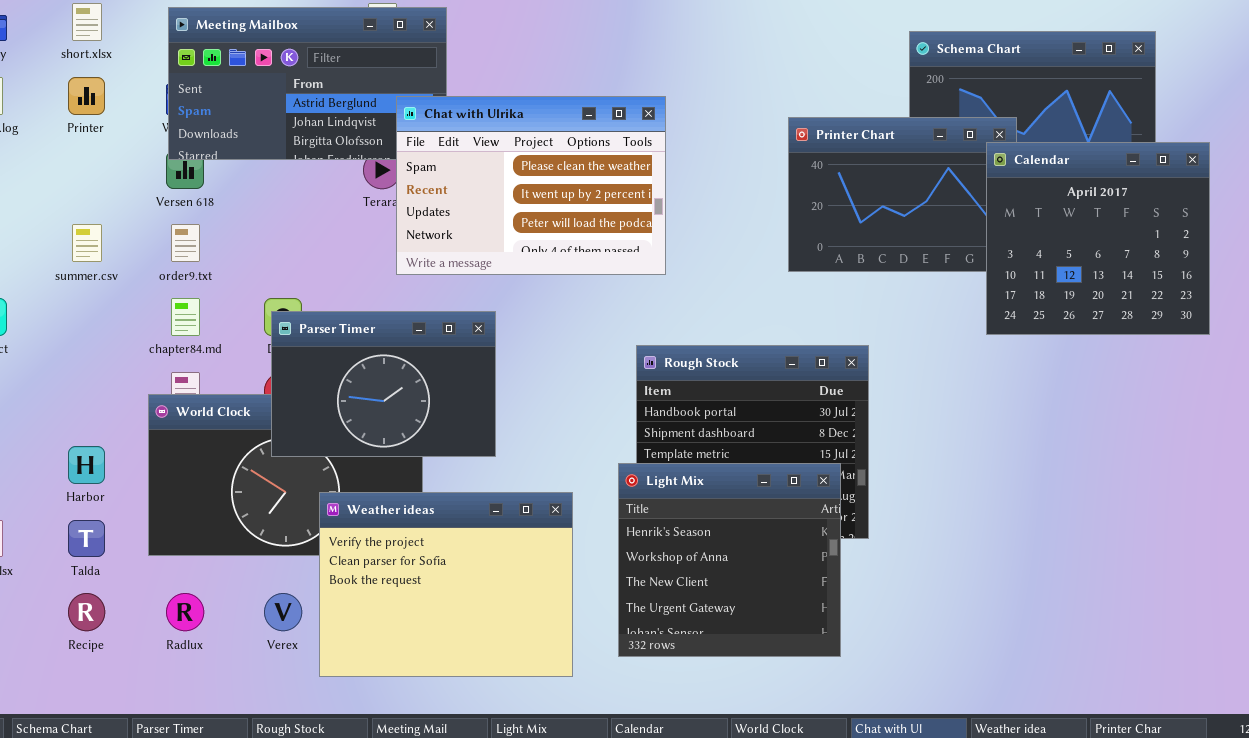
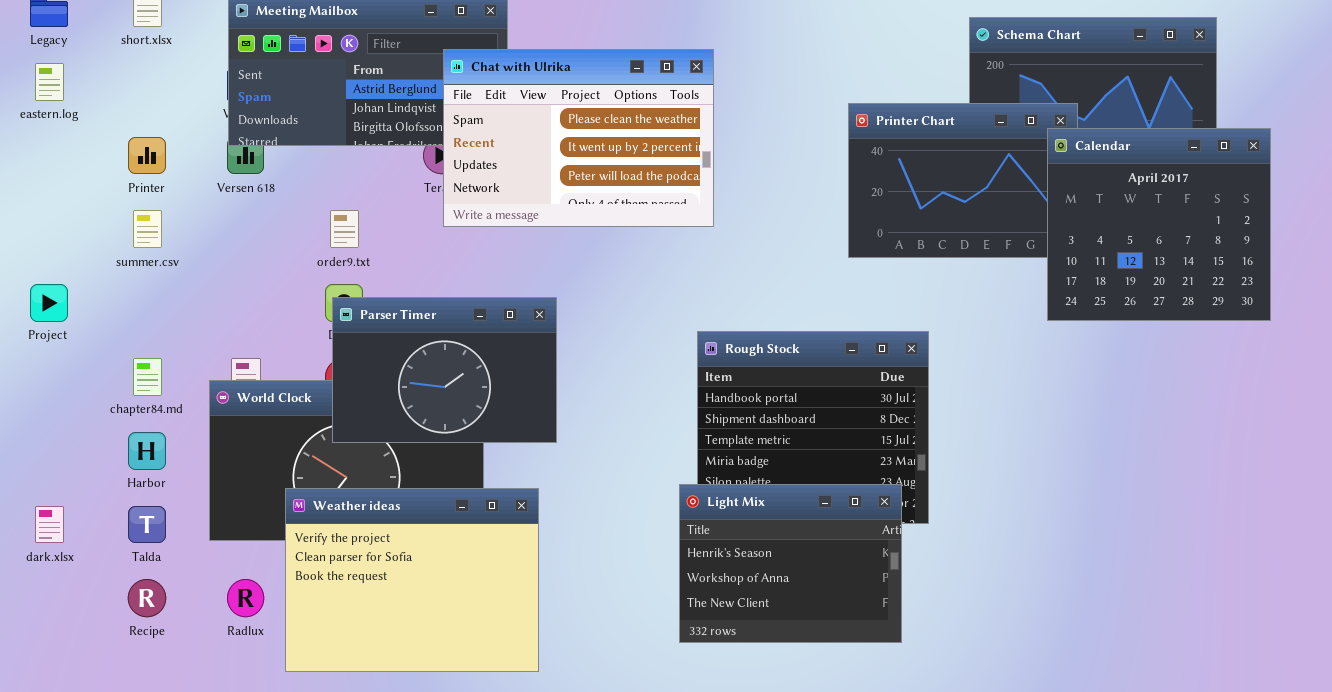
Printer: [68,77,105,115] -> [128,137,166,174], moved
Chat with Ulrika: [396,96,666,275] -> [443,49,714,227], moved
order9.txt: [171,224,200,262] -> [330,210,359,248], moved
chapter84.md: [171,298,200,336] -> [133,358,162,396], moved
Light Mix: [618,463,841,657] -> [679,484,902,643], resized
Weather ideas: [319,492,573,677] -> [285,488,539,672], moved

